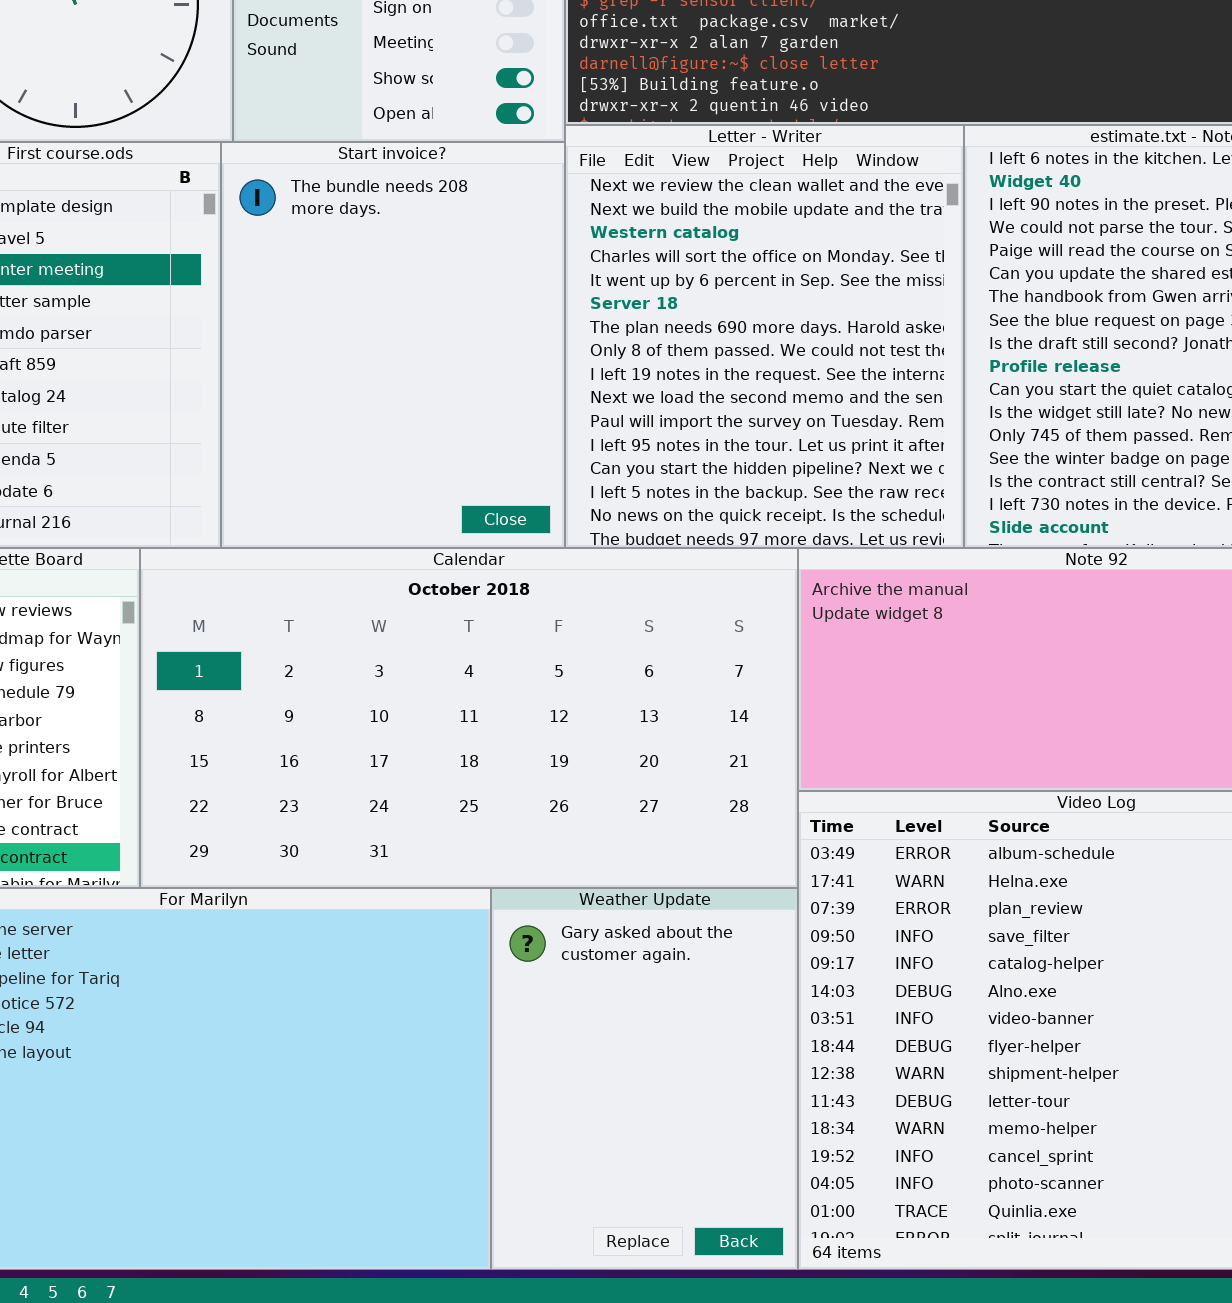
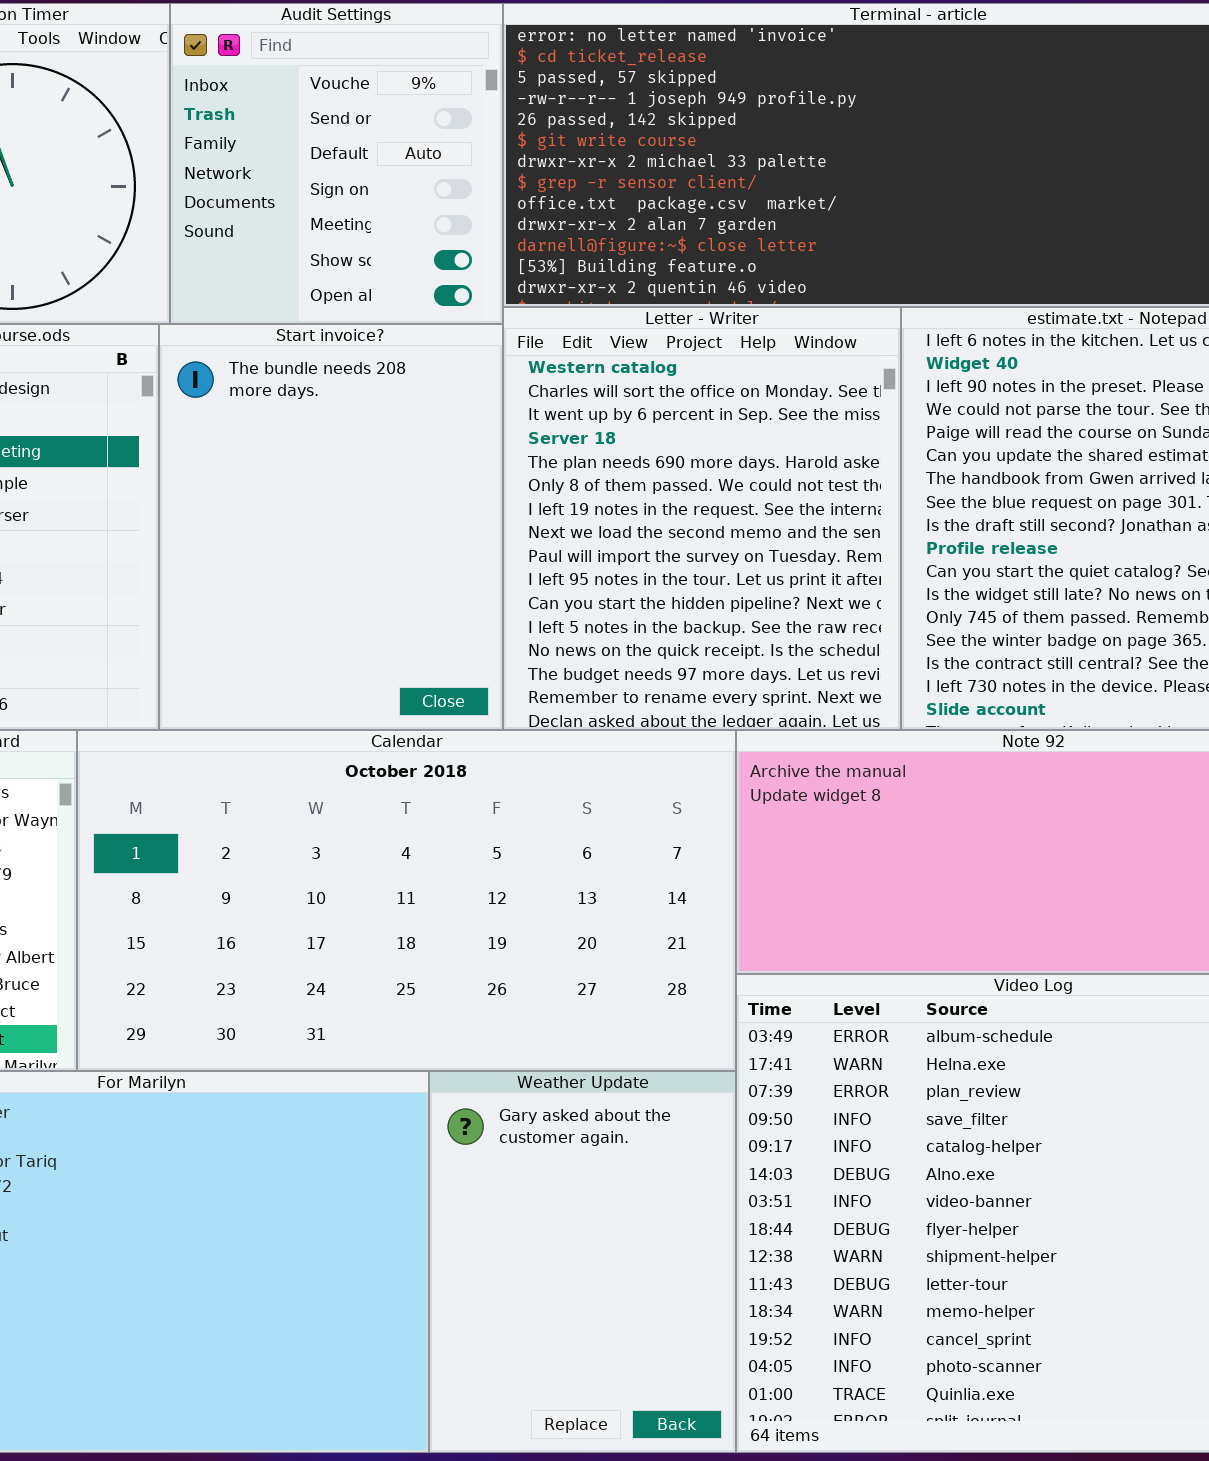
Letter - Writer: [565,125,964,548] -> [503,307,901,730], scrolled down 2 rows

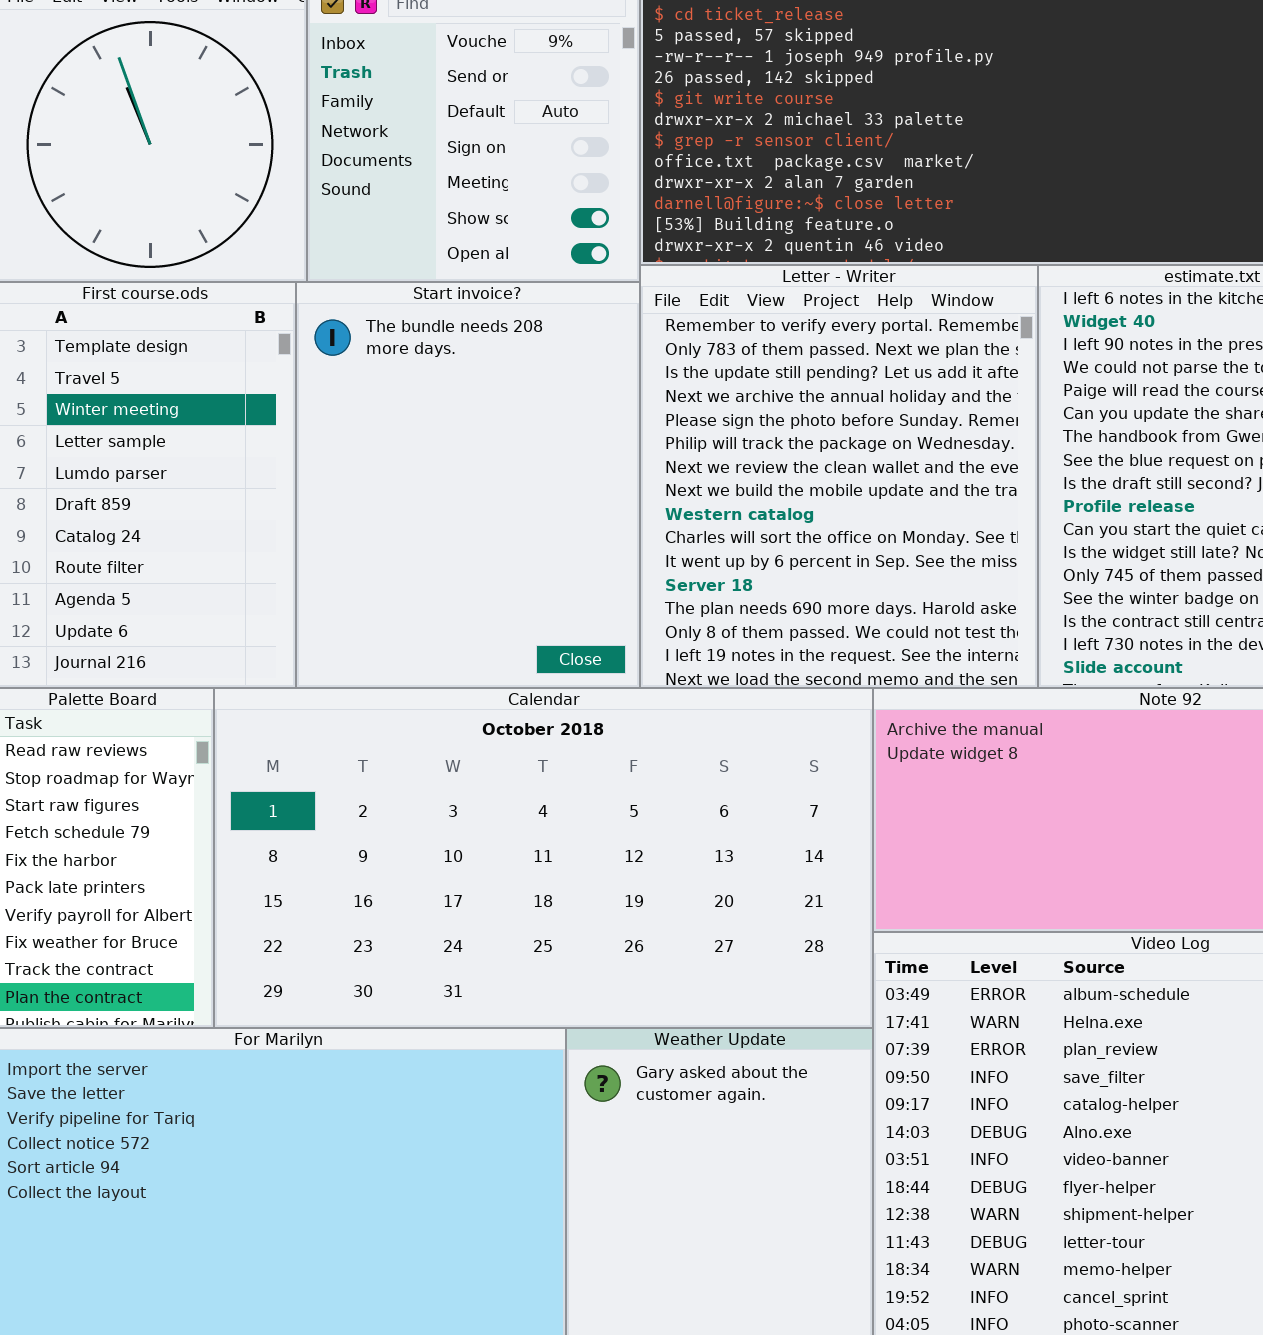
Letter - Writer: [503,307,901,730] -> [640,265,1038,688], scrolled up 8 rows

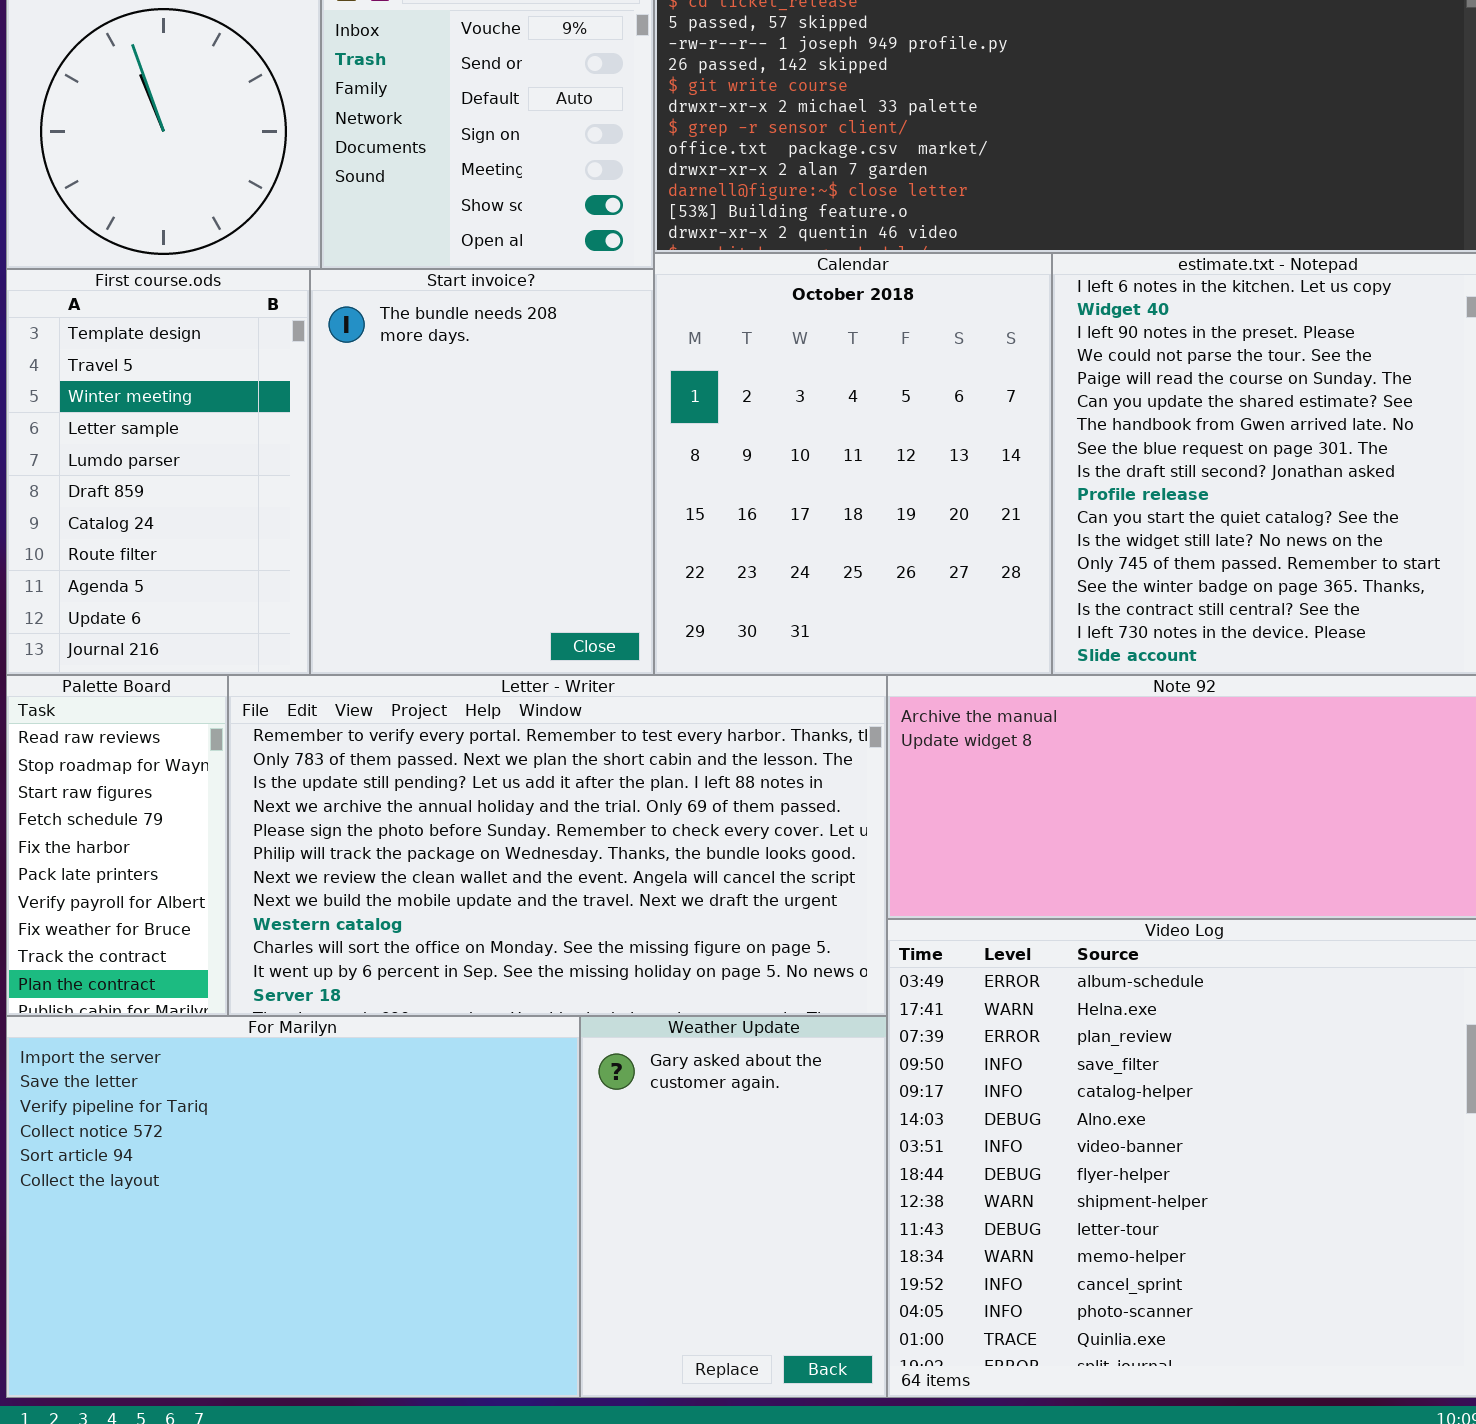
Letter - Writer: [640,265,1038,688] -> [228,675,887,1016], moved, resized
Calendar: [214,688,873,1028] -> [654,253,1052,675], moved, resized

